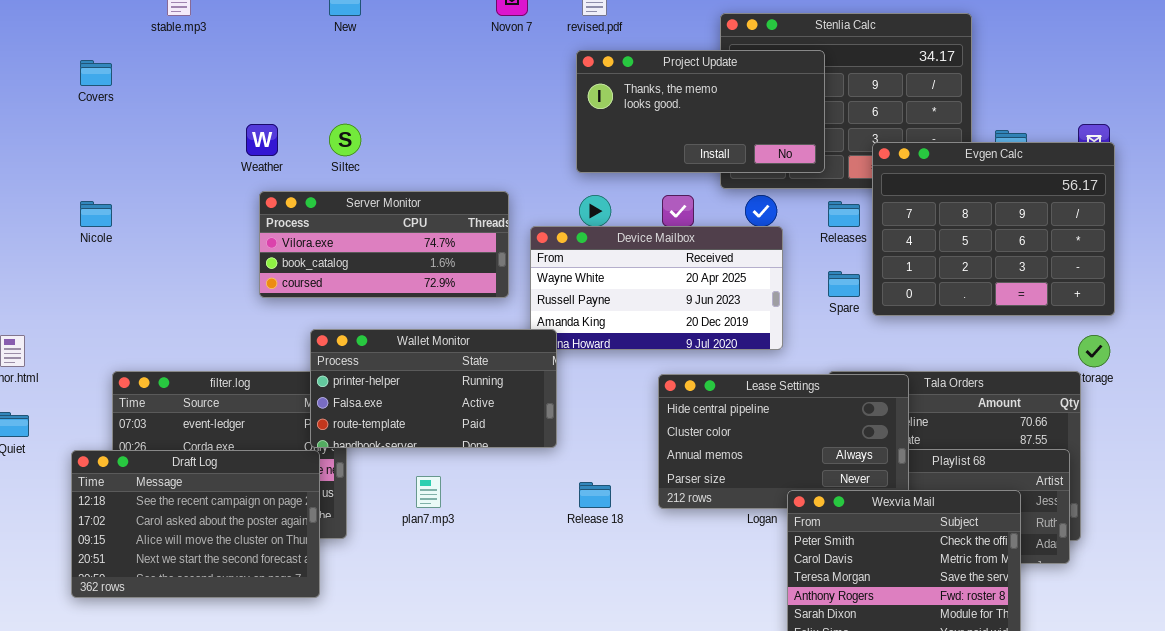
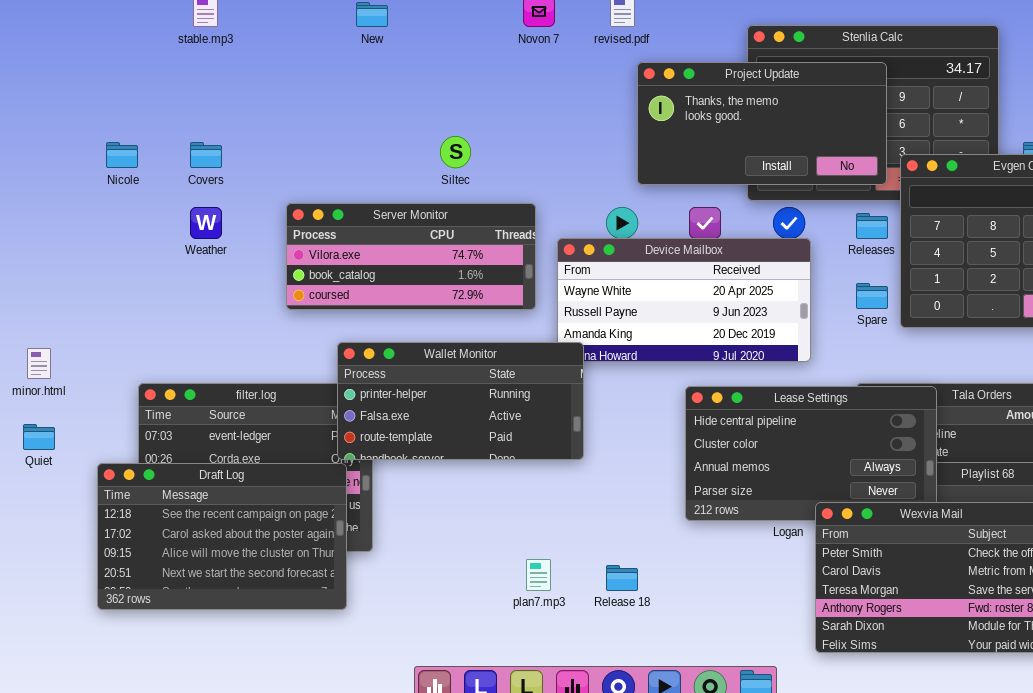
Project Update: [576,50,825,173] -> [637,62,887,185], moved
Covers: [80,60,112,86] -> [190,142,222,168], moved
Weather: [246,124,278,156] -> [190,207,222,239], moved
Siltec: [329,124,361,156] -> [440,136,471,168], moved
Nicole: [80,201,112,227] -> [106,142,138,168], moved
plan7.mp3: [416,476,441,508] -> [526,559,551,591], moved
Release 18: [579,482,611,508] -> [606,565,638,591], moved

